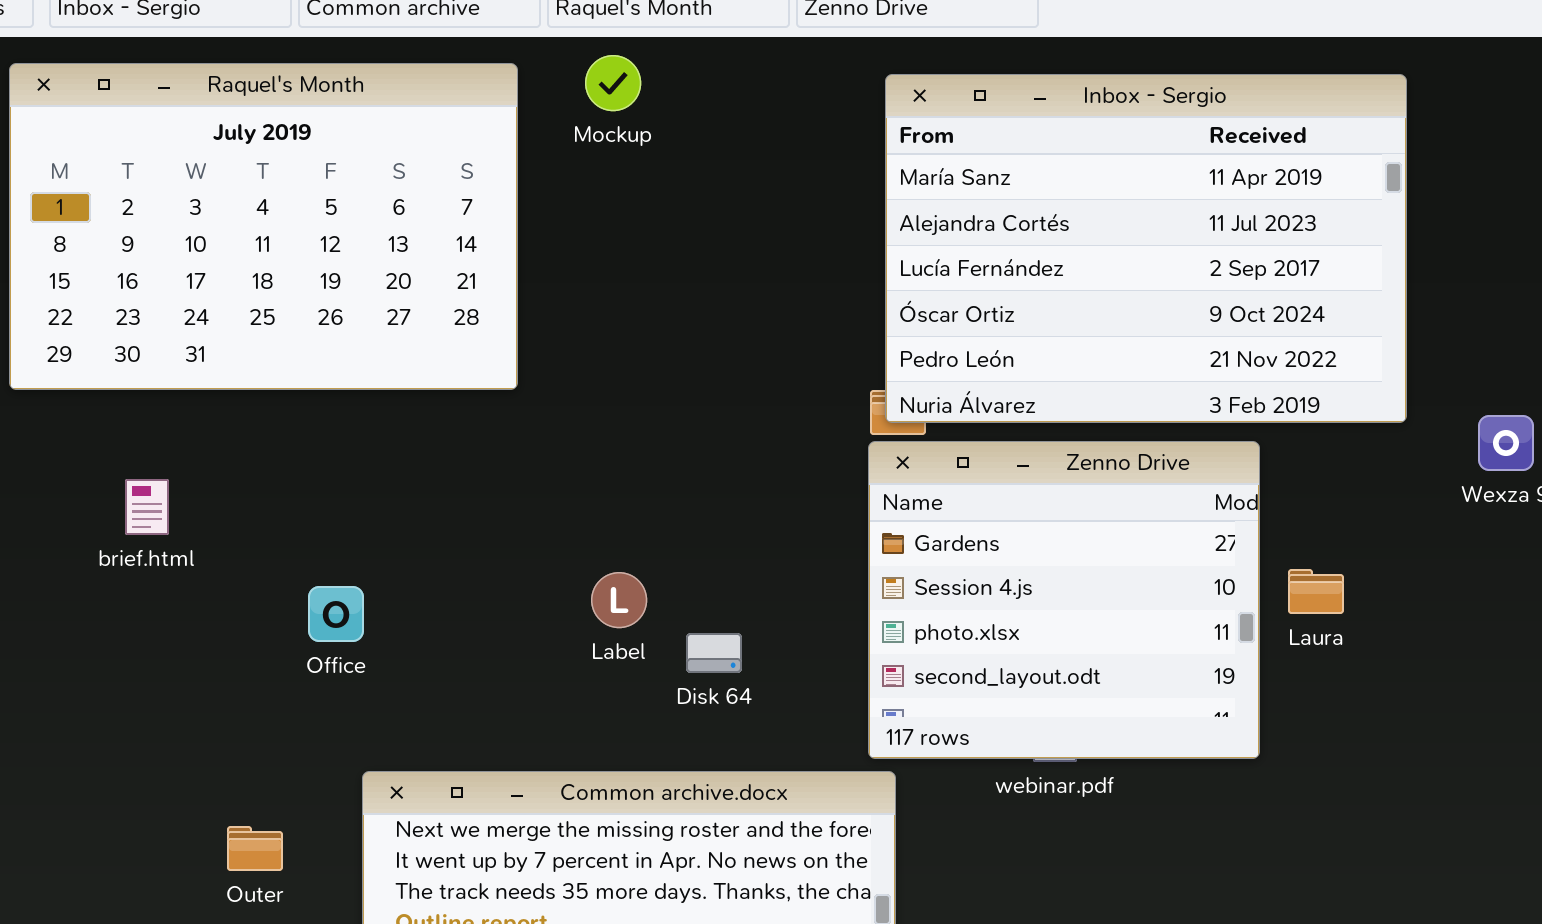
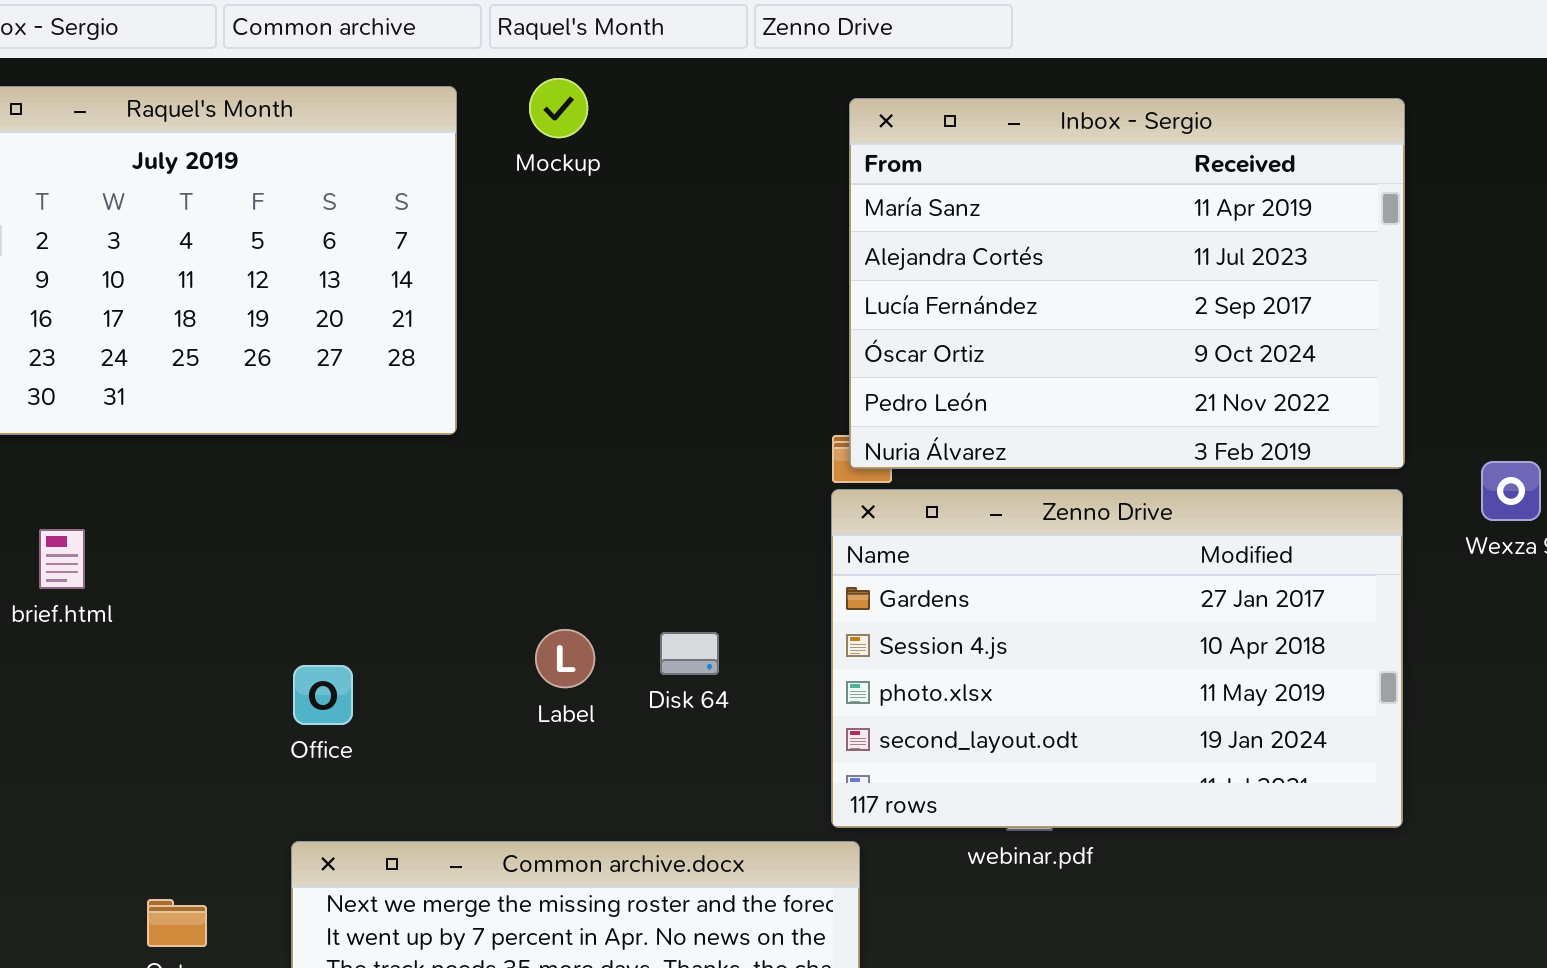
Zenno Drive: [868,441,1260,759] -> [831,489,1403,828], resized
Office: [308,586,364,642] -> [293,665,353,725], moved
Disk 64: [686,633,742,673] -> [660,632,719,675], moved

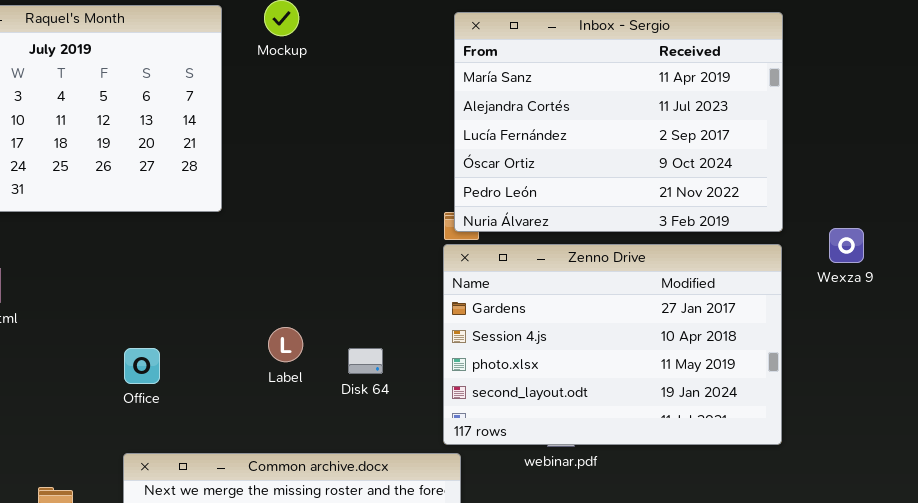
Disk 64: [660,632,719,675] -> [348,348,383,374], moved

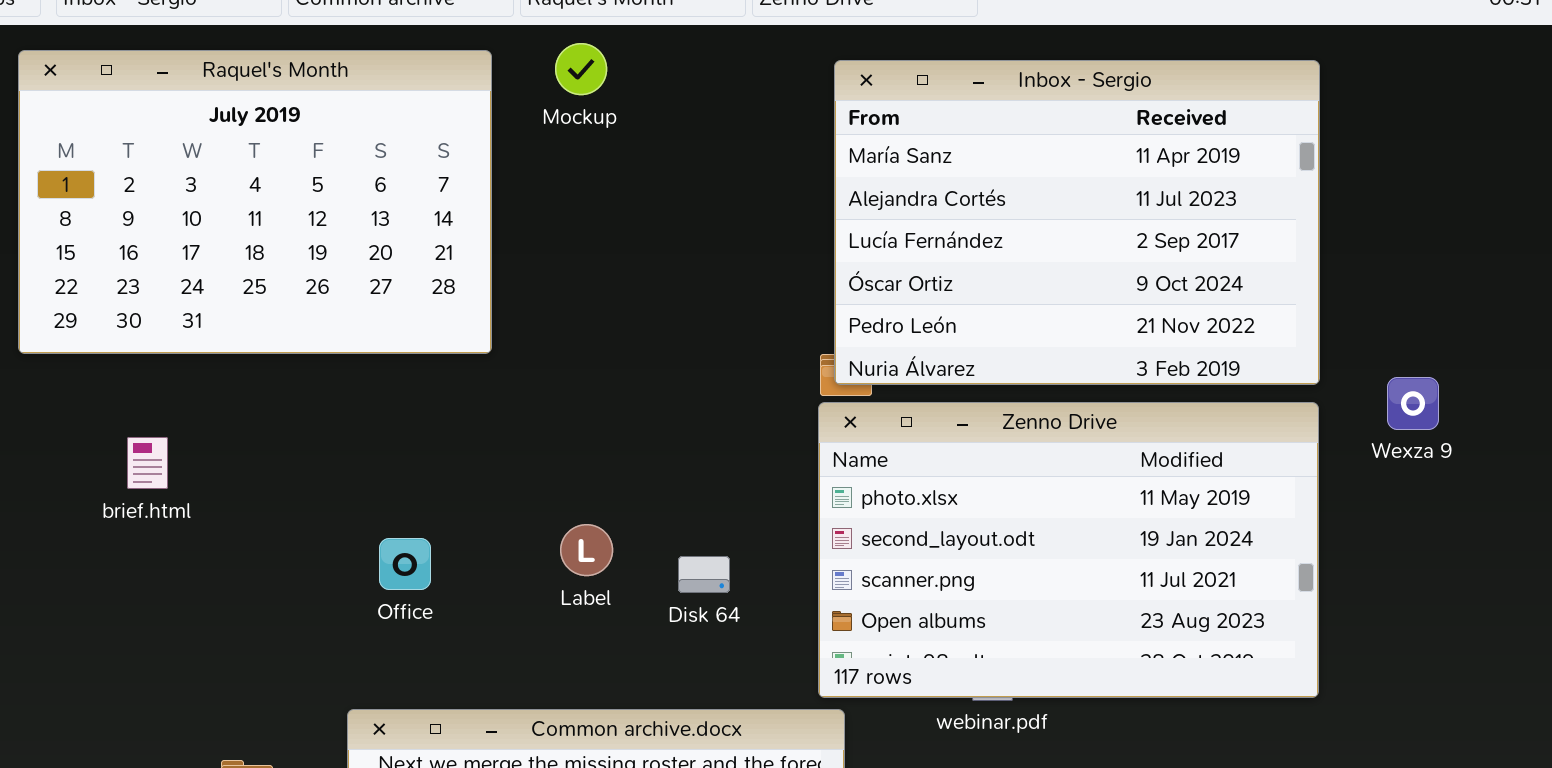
Zenno Drive: [443,244,782,445] -> [818,402,1319,698], scrolled down 2 rows
Office: [124,348,160,384] -> [379,538,431,590], moved

